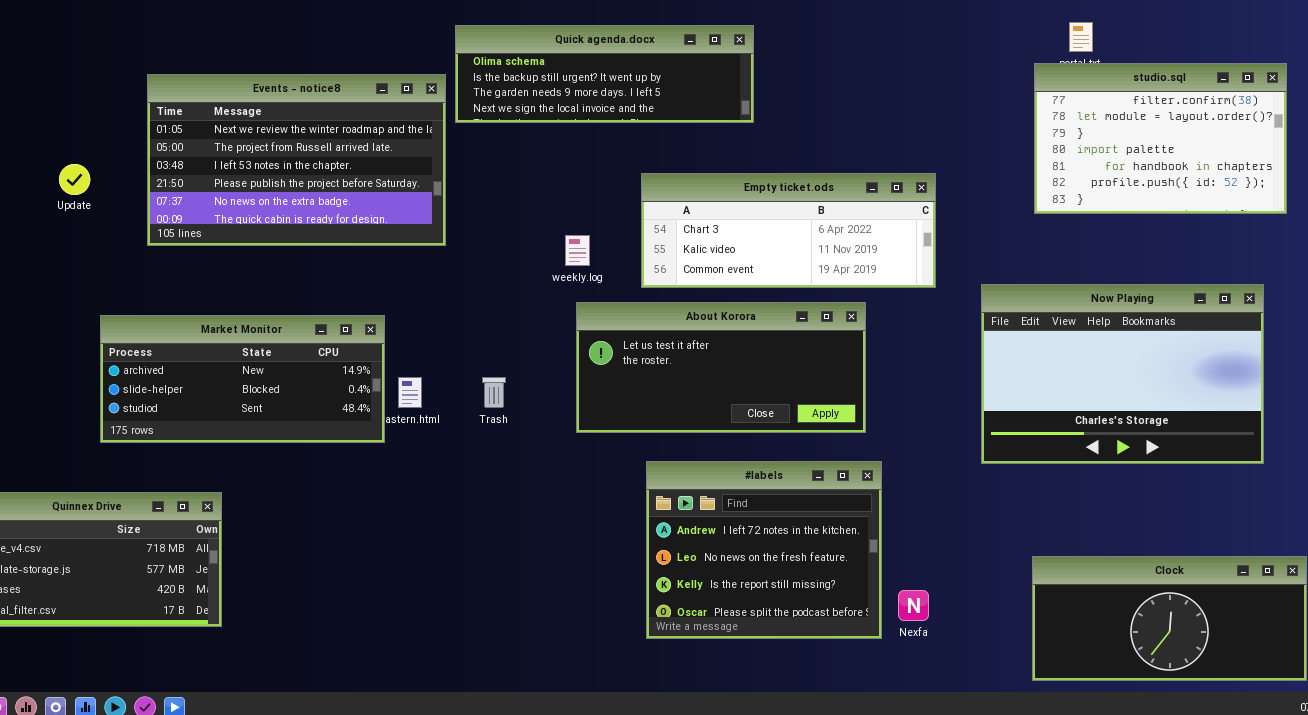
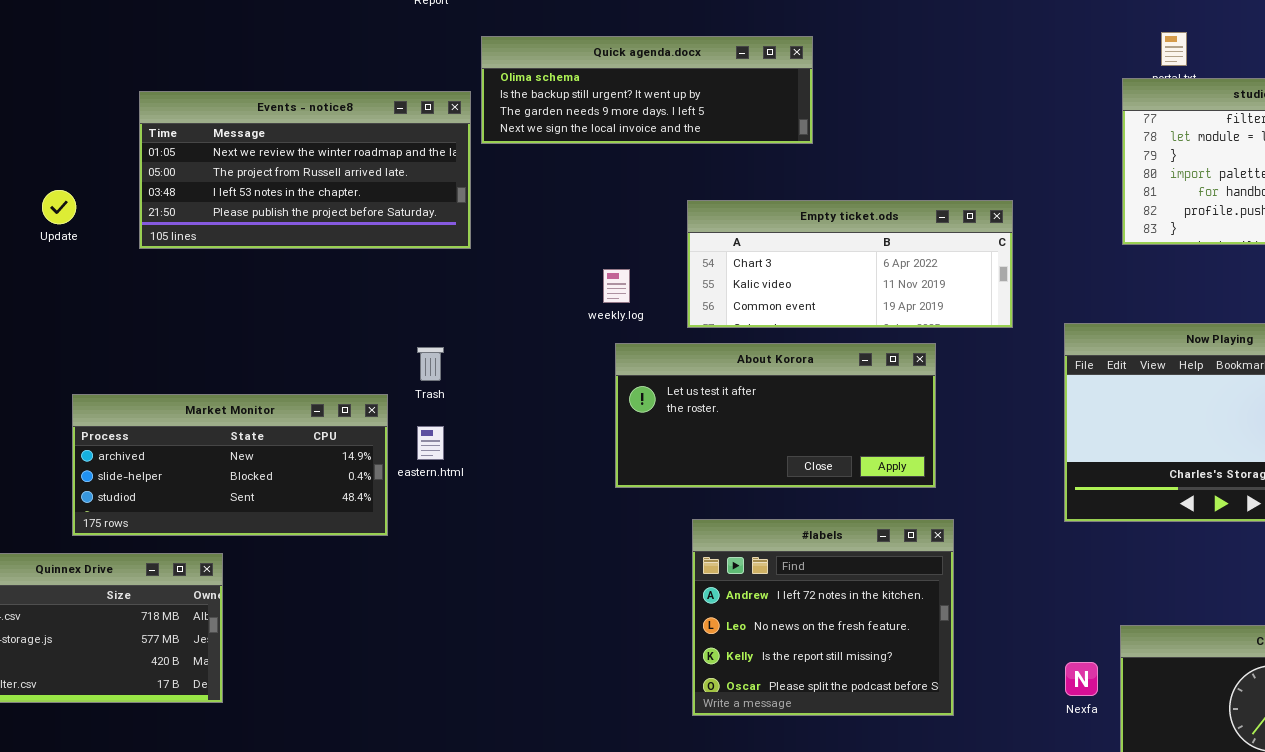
Events - notice8: [147,74,446,246] -> [139,91,471,249], resized
Market Monitor: [100,315,385,443] -> [72,394,388,536], moved
Trash: [482,377,506,408] -> [417,347,444,381], moved
Nexfa: [898,590,929,621] -> [1065,662,1098,696], moved

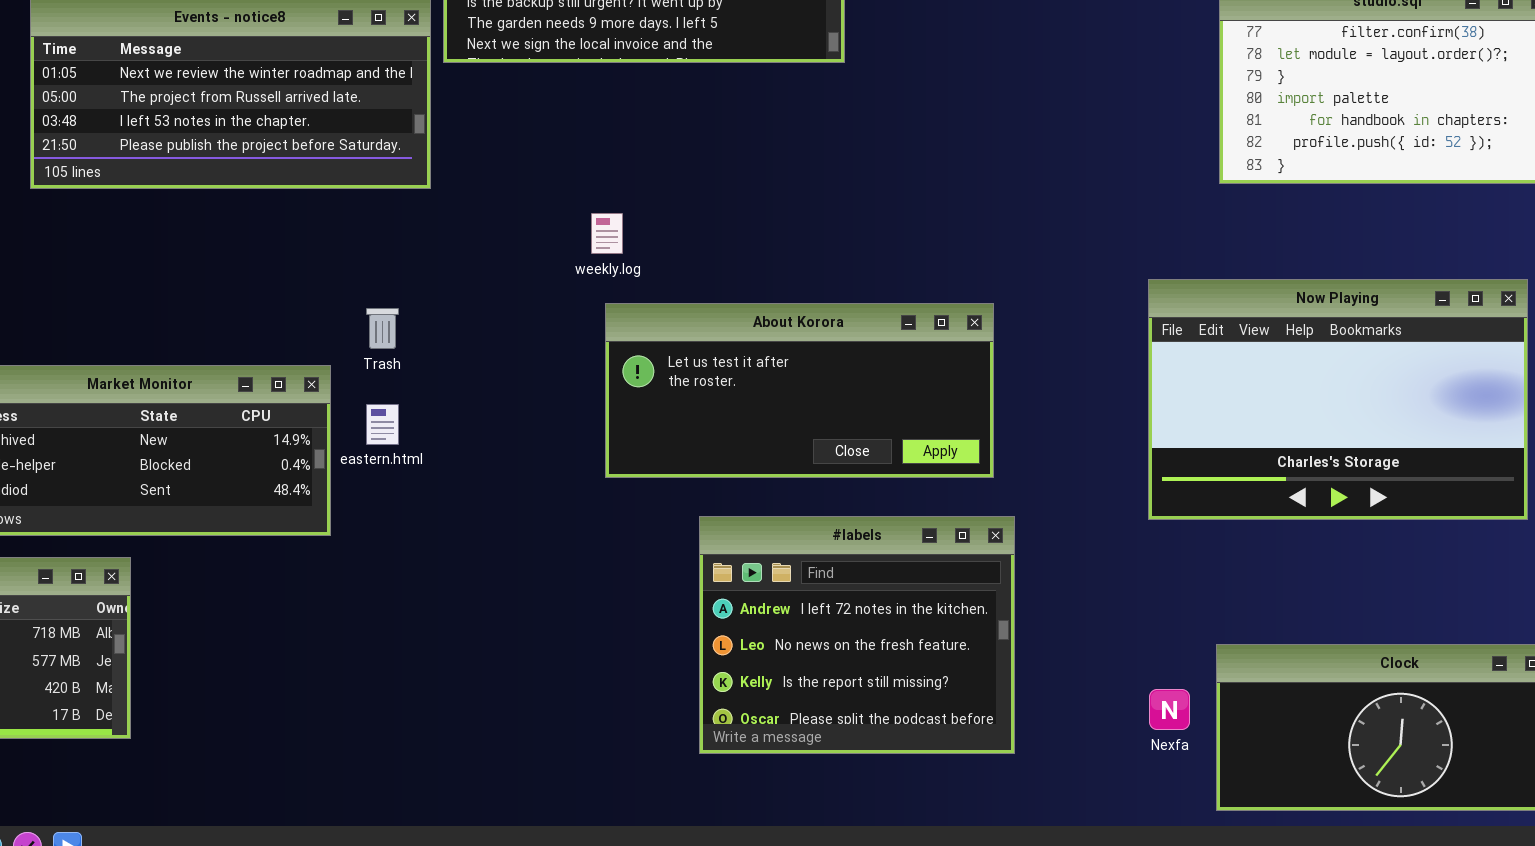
Empty ticket.ods: [687,200,1013,328] -> none, closed

